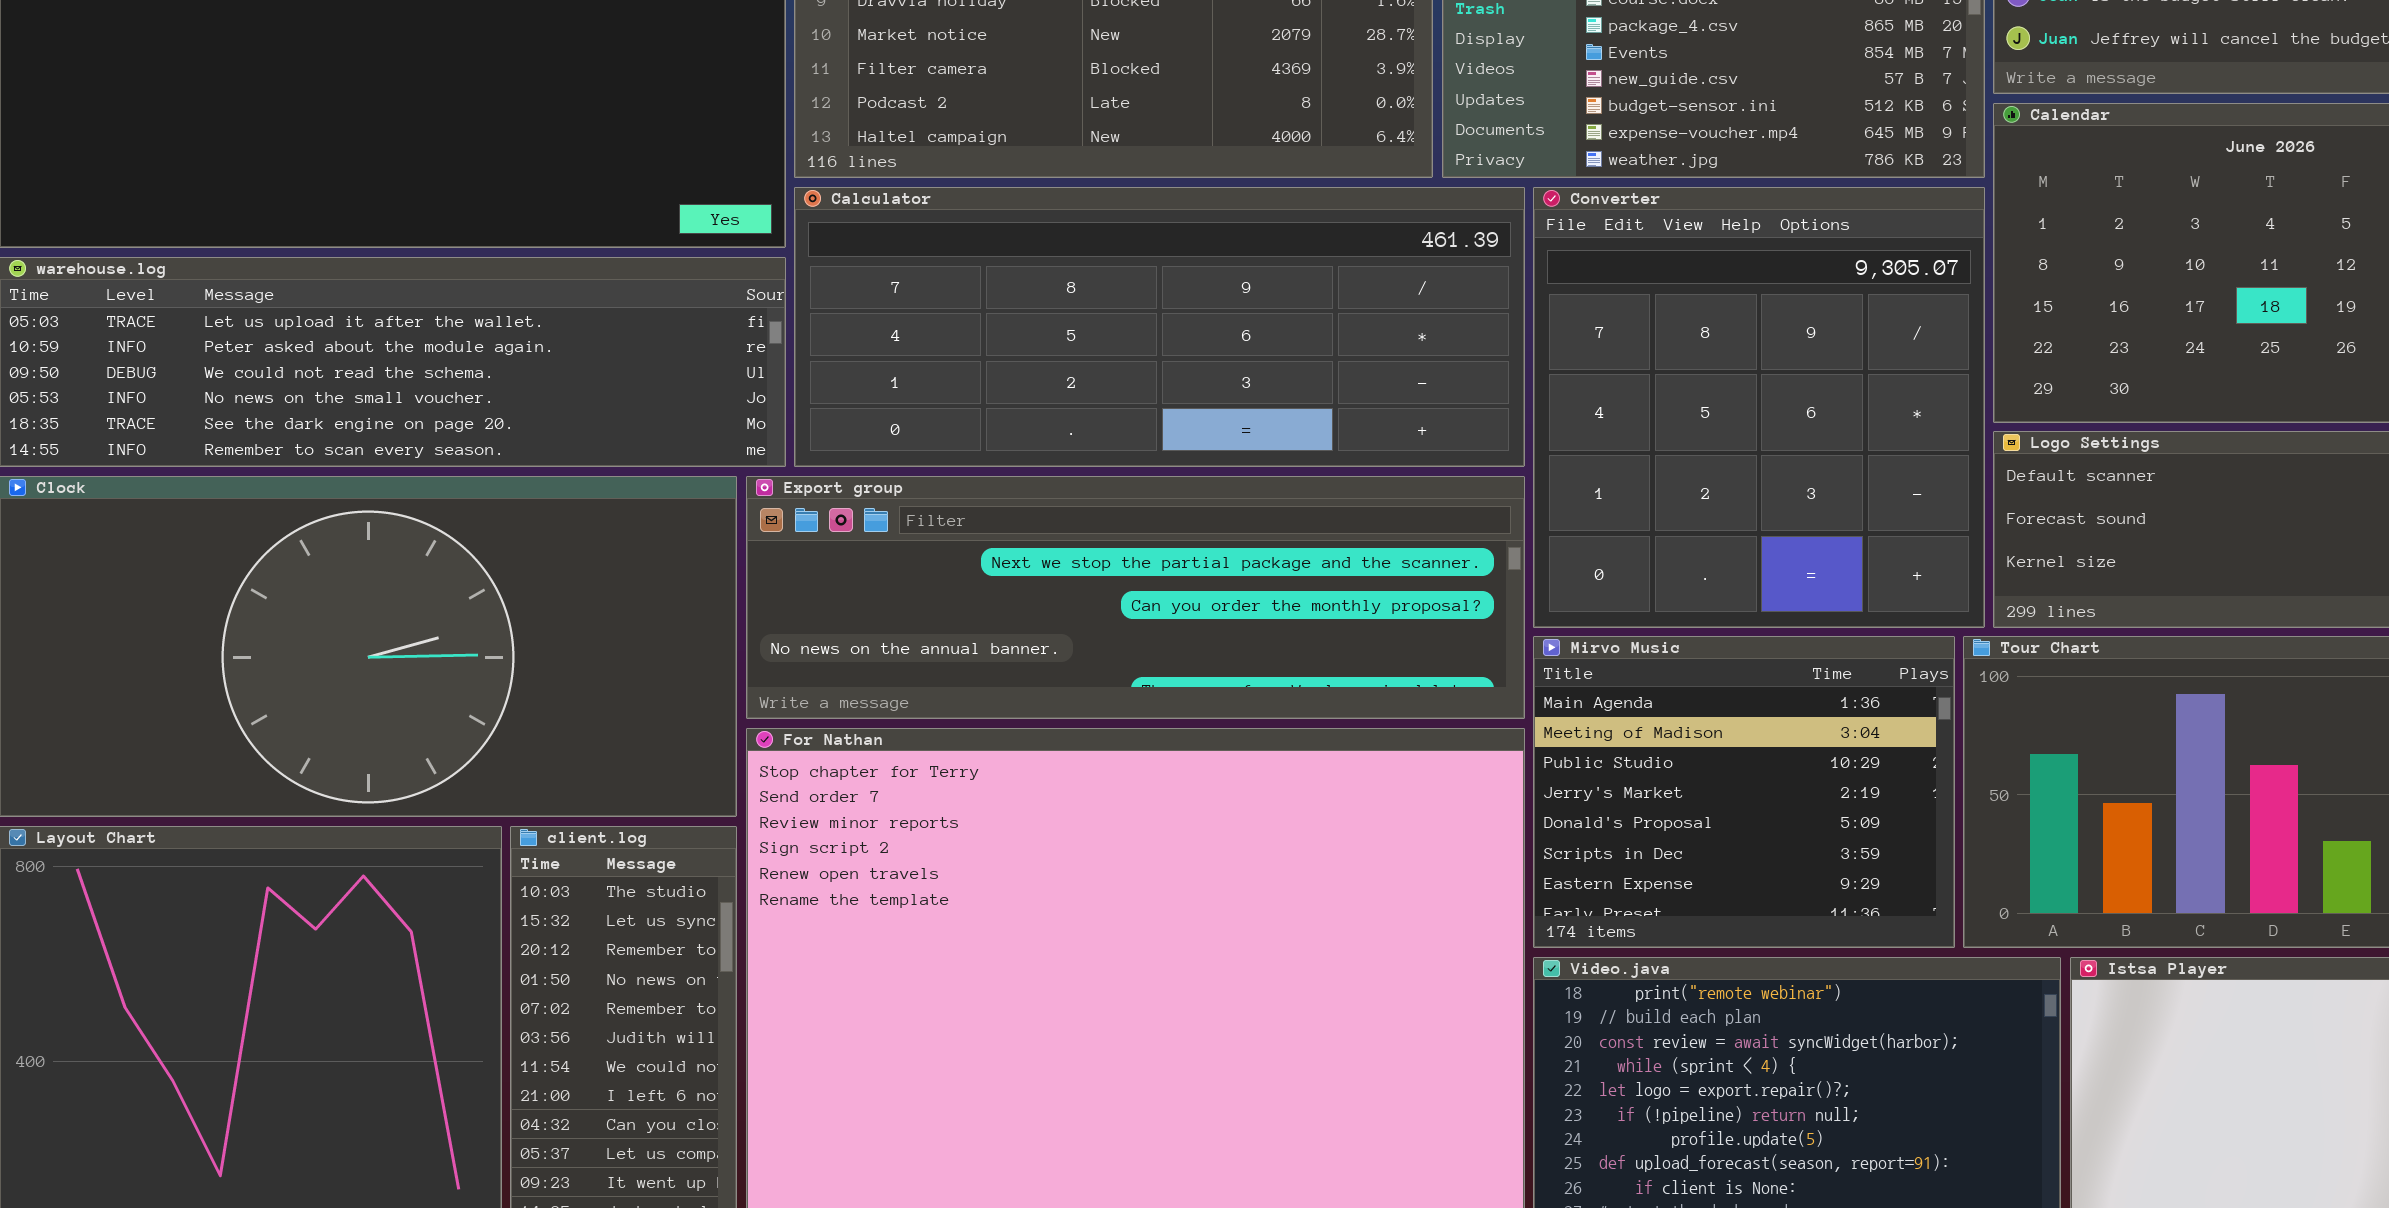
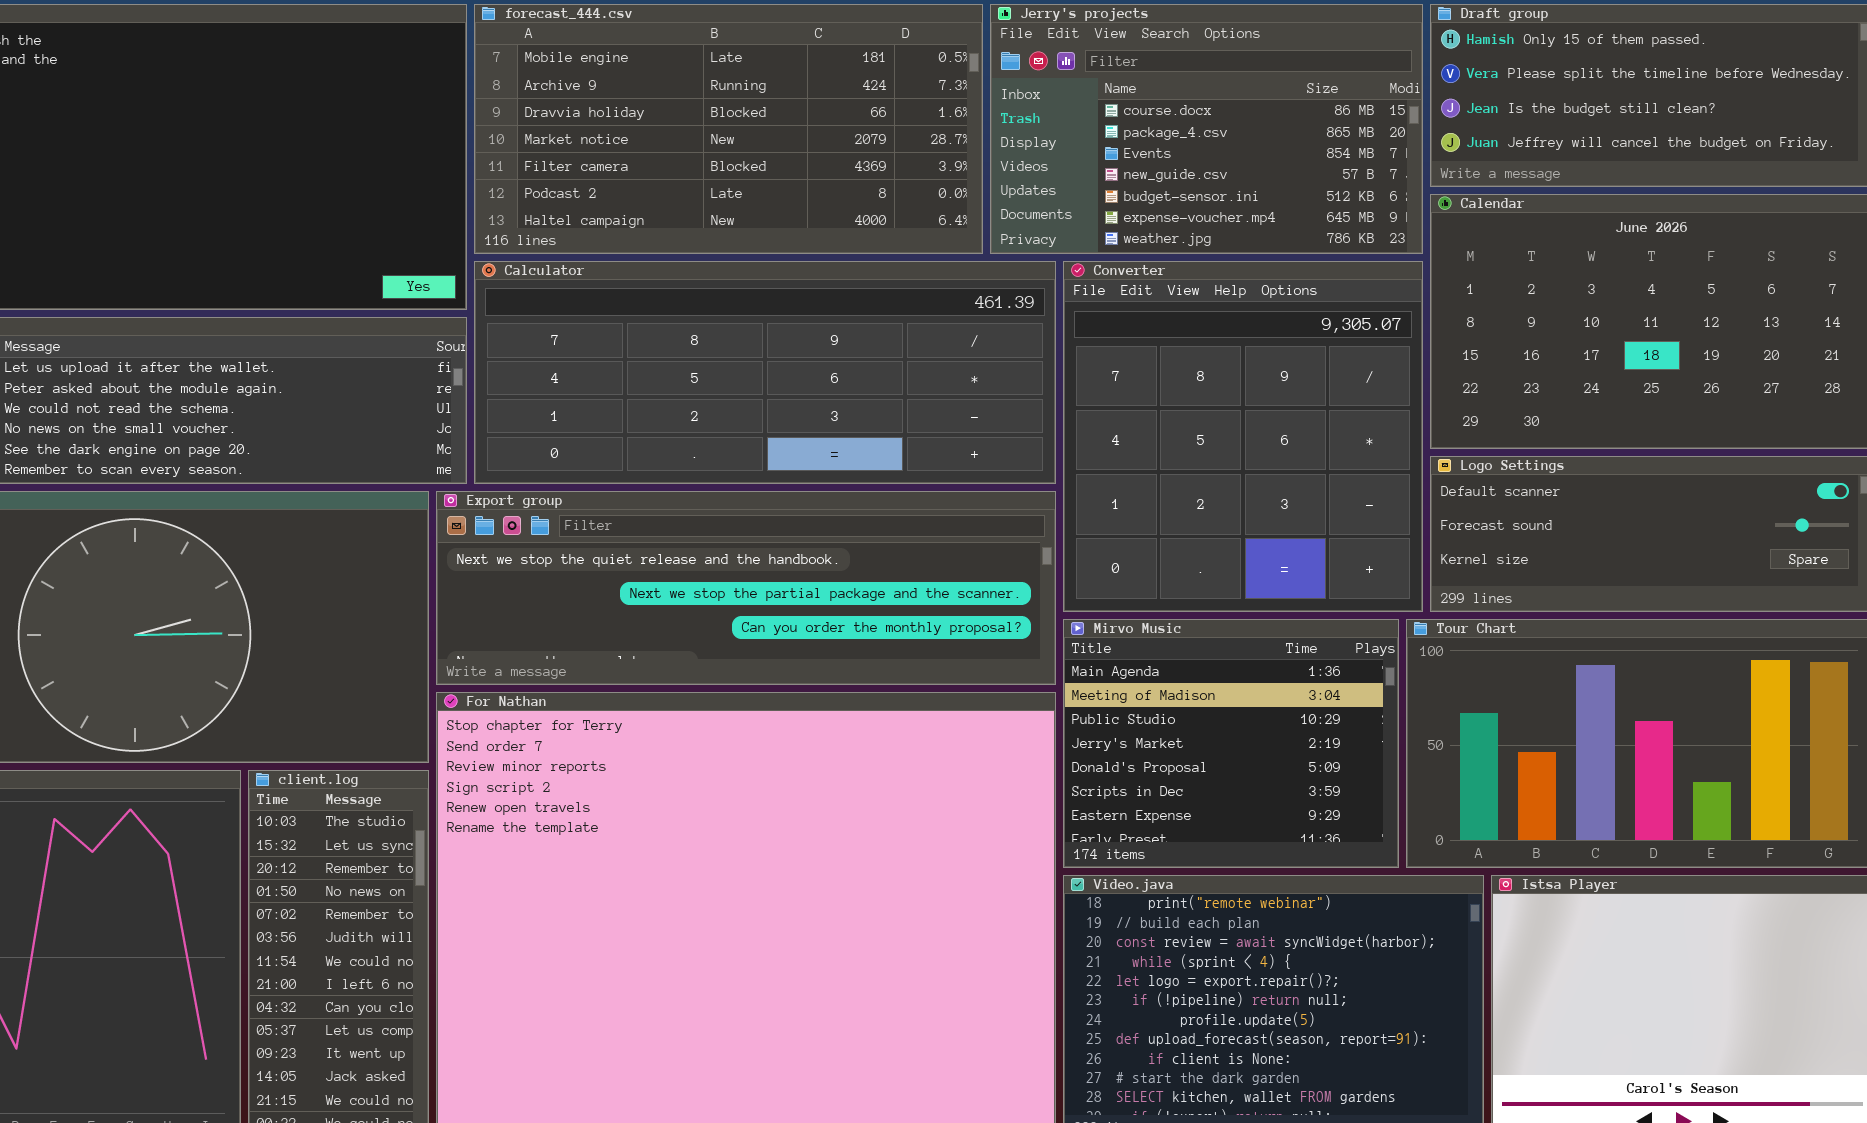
Export group: [746,476,1525,719] -> [436,491,1056,685], scrolled up 1 row

